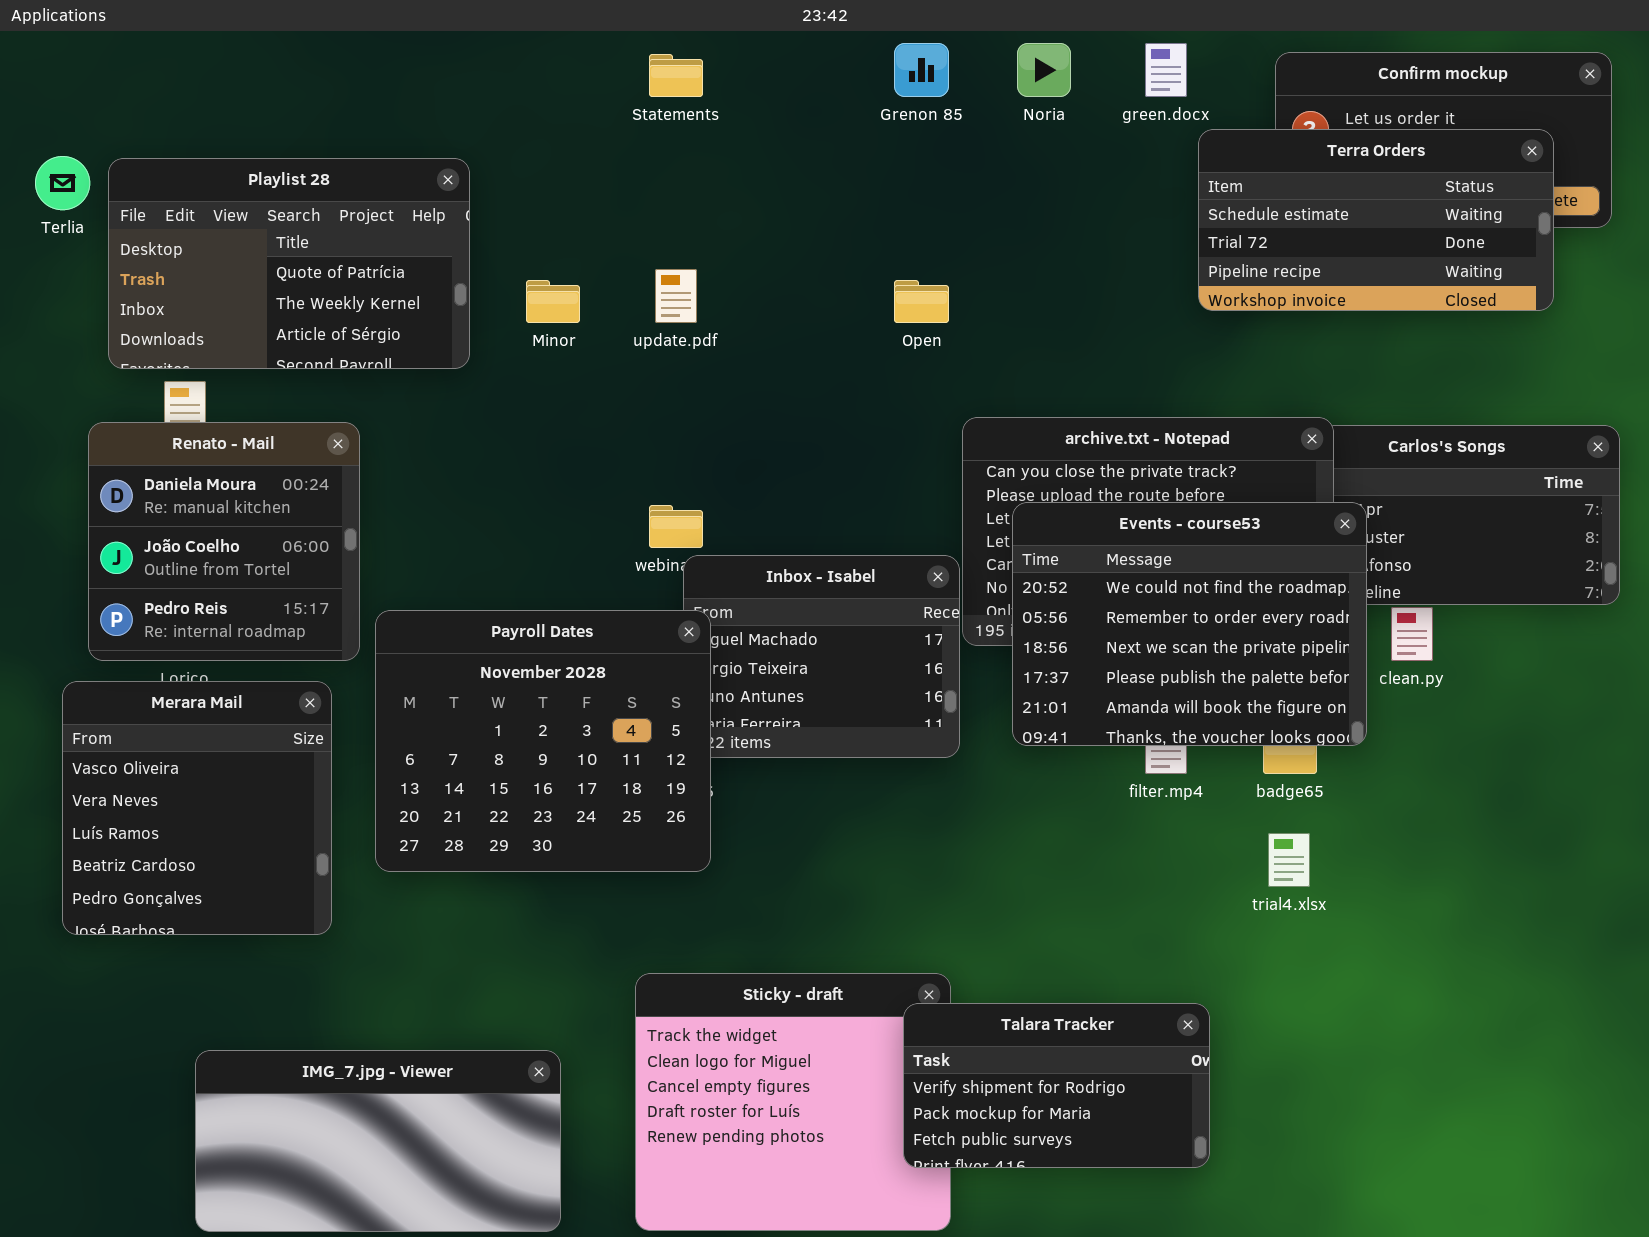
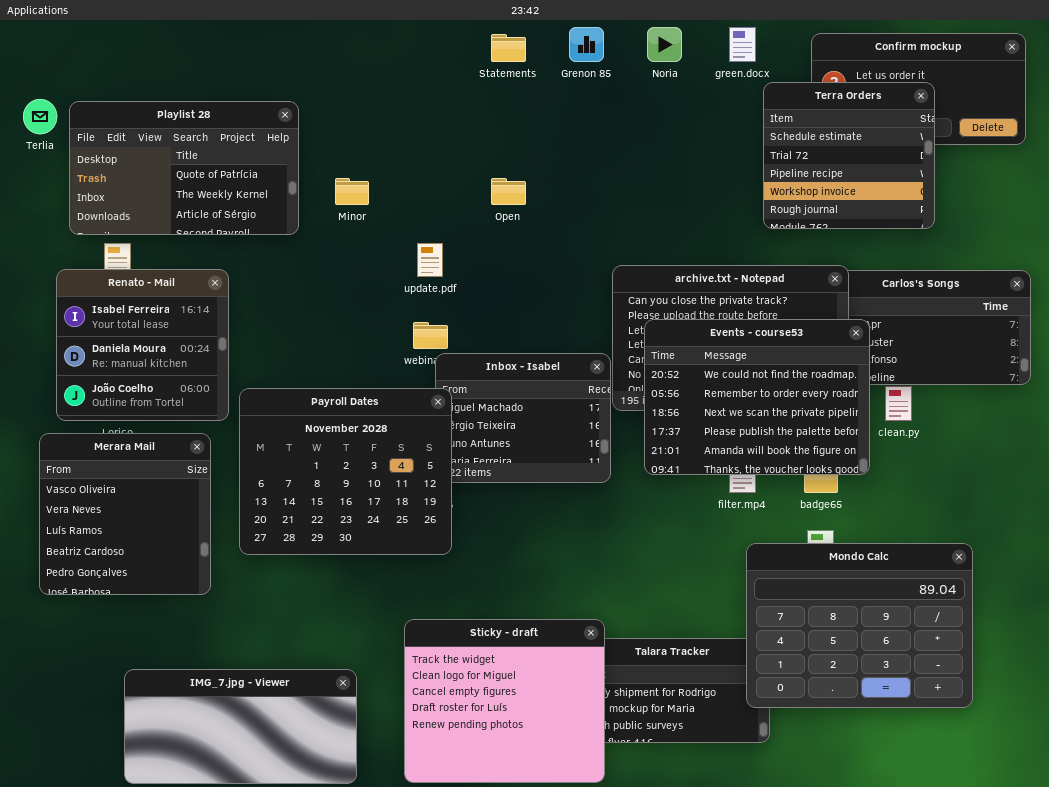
Statements: [649,54,703,97] -> [491,34,526,62], moved
Terra Orders: [1198,129,1554,311] -> [763,82,935,229], resized
update.pdf: [655,269,697,323] -> [417,243,443,277], moved
Open: [894,280,949,323] -> [491,178,526,205], moved
Renato - Mail: [88,422,360,661] -> [56,269,229,421], scrolled up 1 row
Mondo Calc: none -> [746,543,973,708], opened
Sticky - draft: [635,973,951,1231] -> [404,619,605,783], raised

